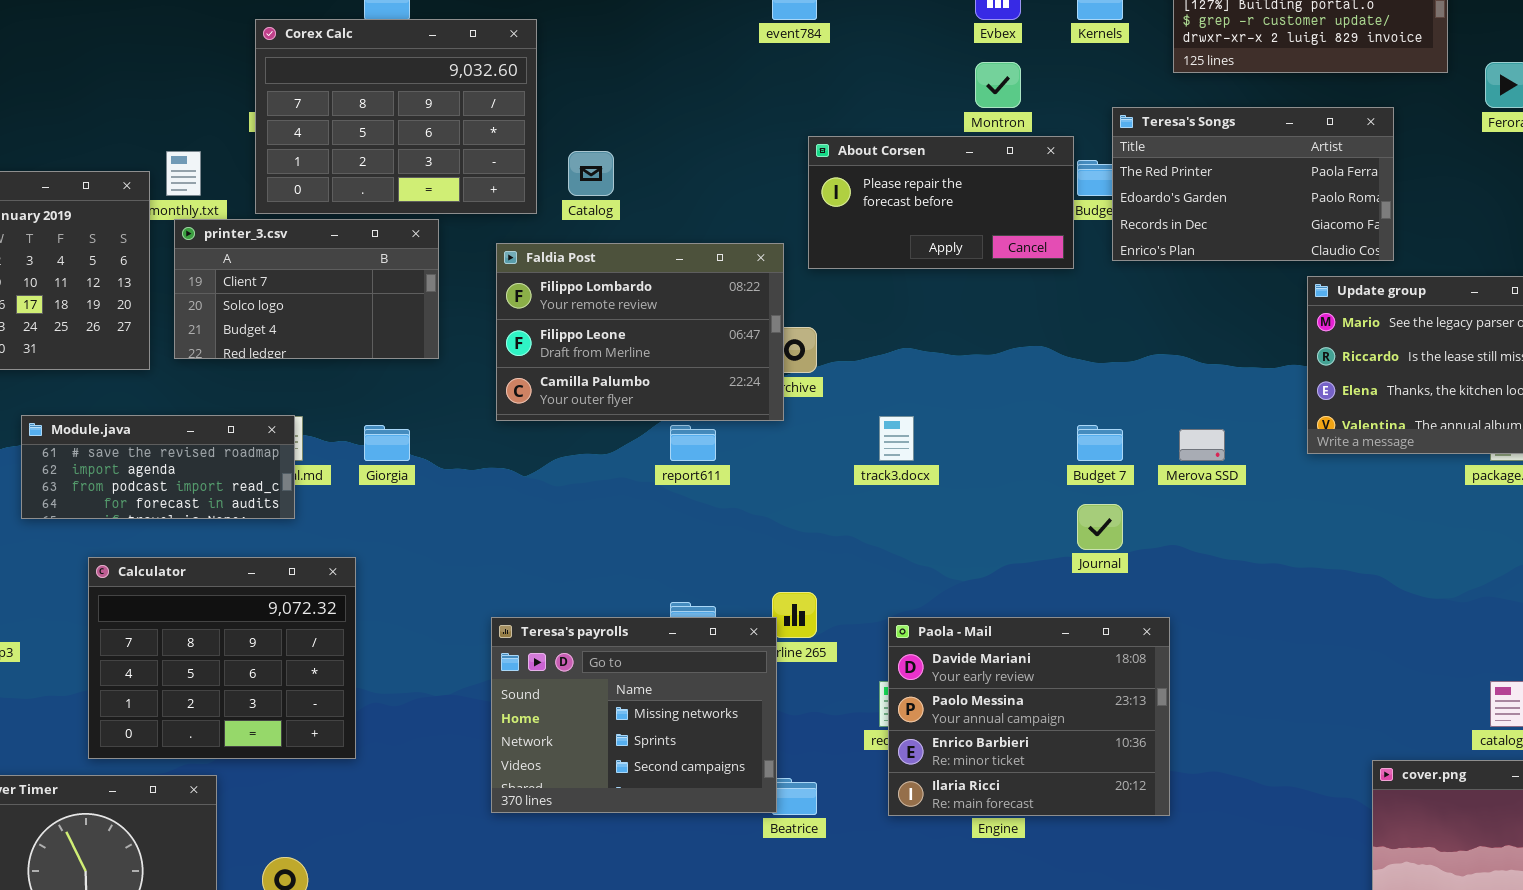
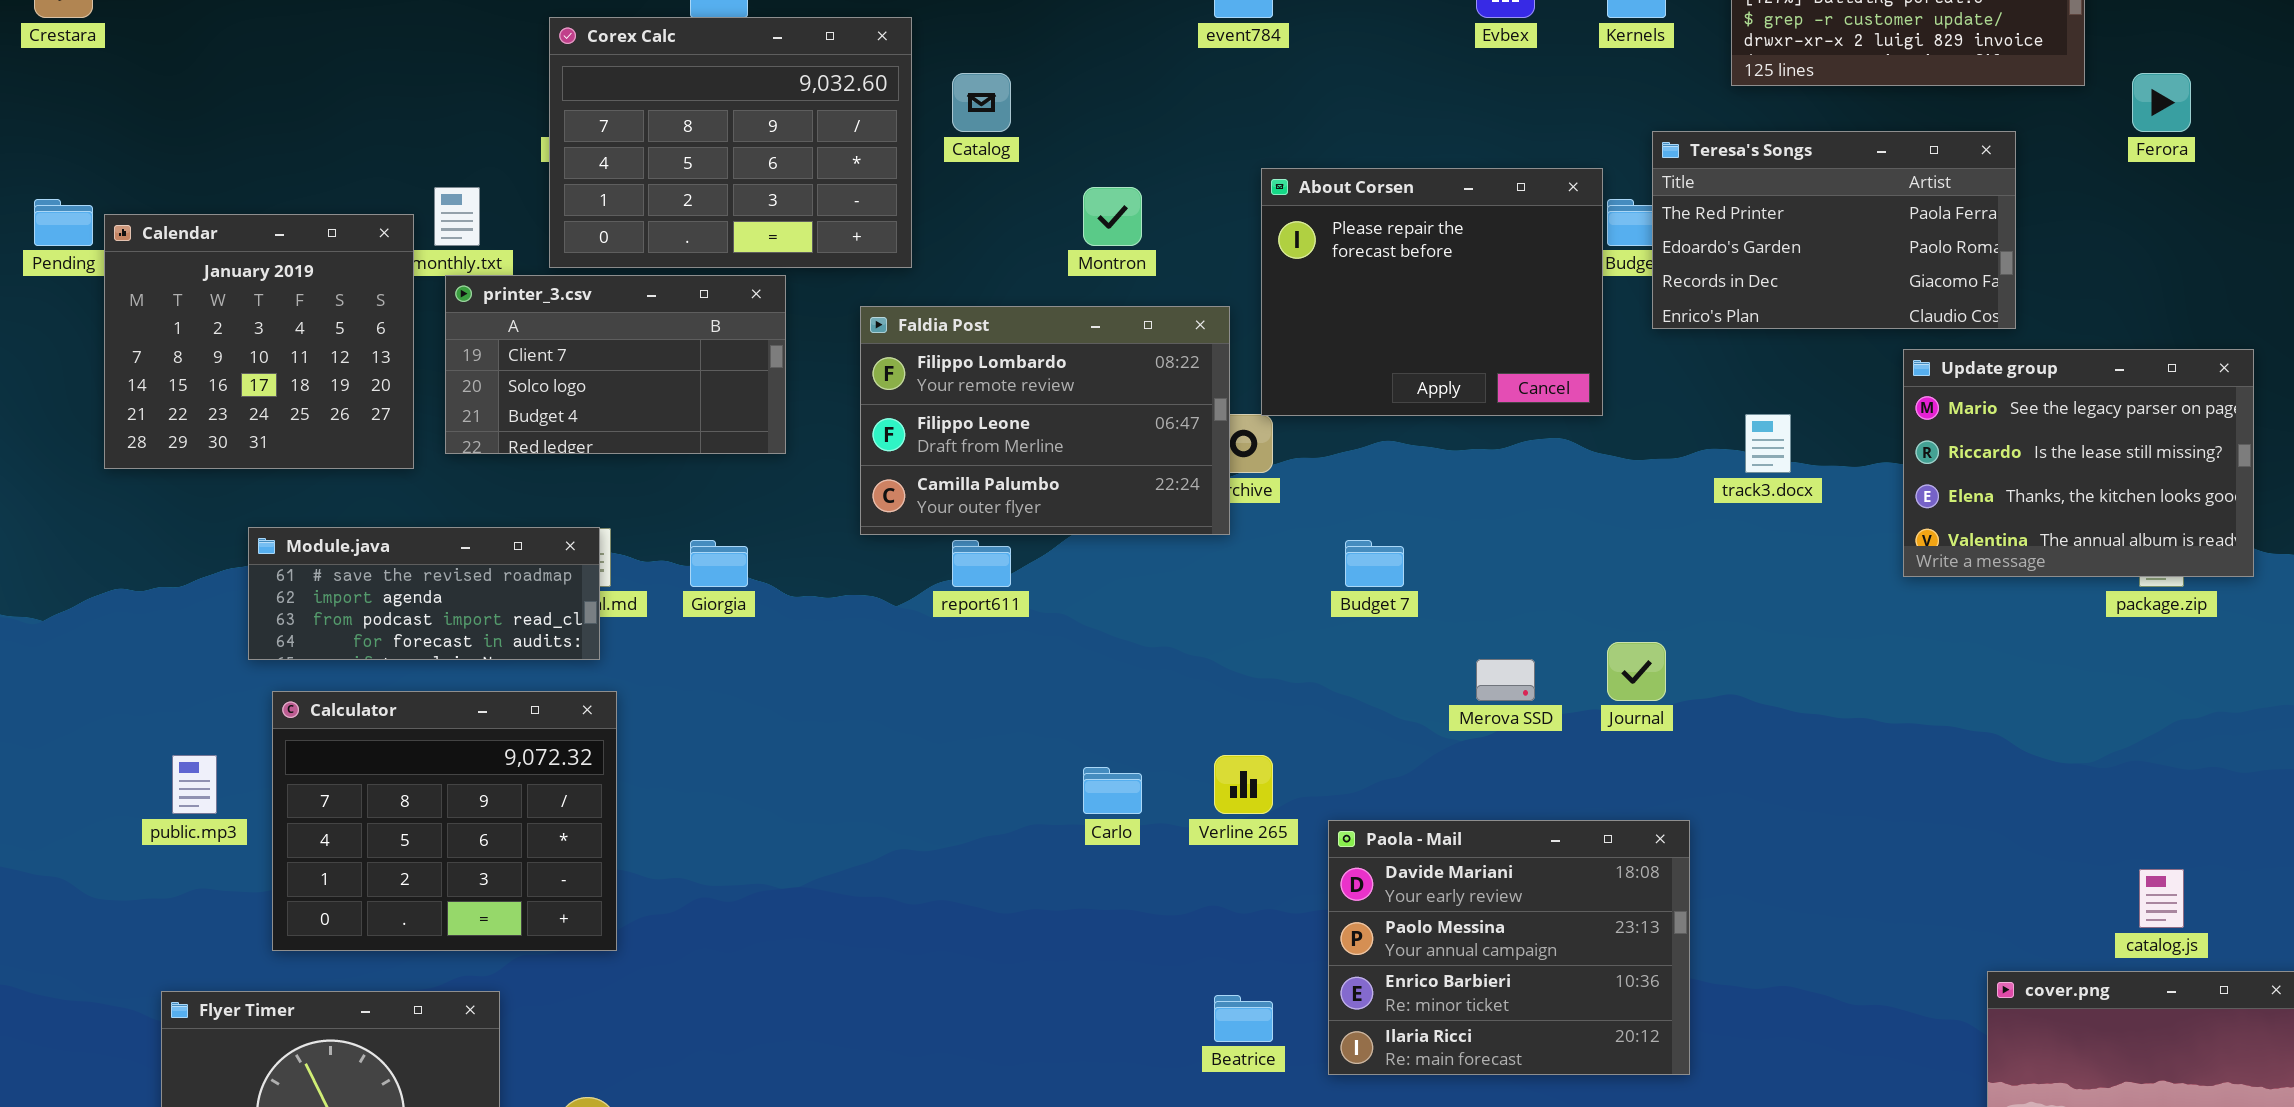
Montron: [975,62,1021,108] -> [1083,187,1142,246], moved
About Corsen: [808,136,1074,269] -> [1261,168,1603,416], resized
Catalog: [568,151,614,196] -> [952,73,1011,132], moved
track3.docx: [879,416,914,461] -> [1745,414,1791,473], moved
report611: [670,425,716,461] -> [952,540,1011,587], moved
Budget 7: [1077,425,1123,461] -> [1345,540,1404,587], moved
Merova SSD: [1179,429,1225,461] -> [1476,659,1535,701], moved
Calculator: [88,557,356,759] -> [272,691,617,951], moved
Teresa's payrolls: [491,617,777,813] -> none, closed
Paola - Mail: [888,617,1170,816] -> [1328,820,1690,1075], moved

